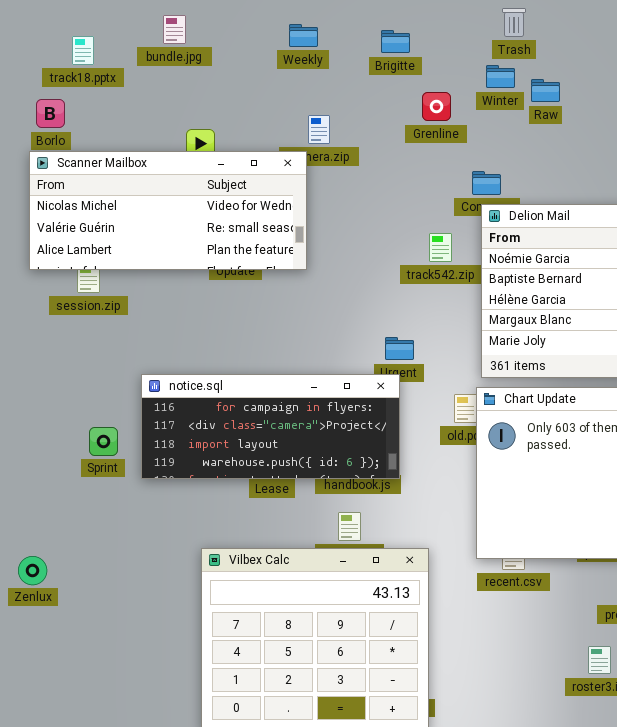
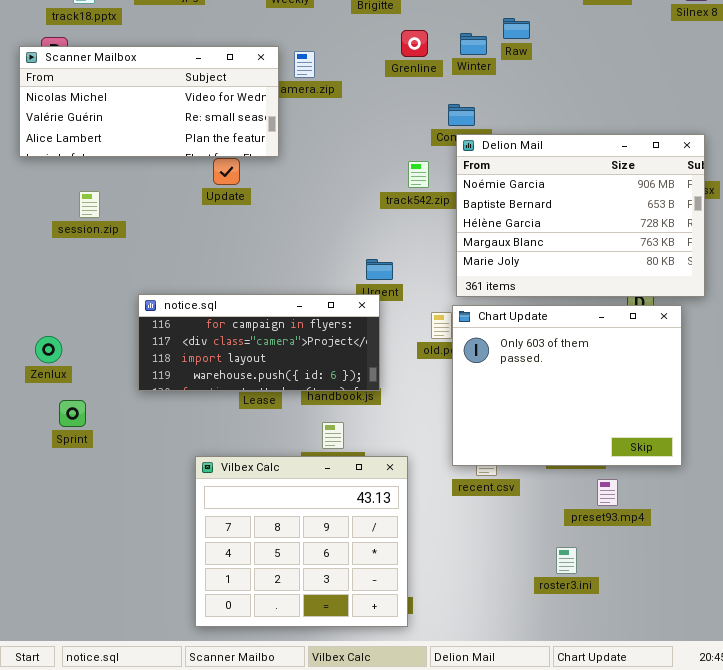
Winter: [486,65,515,88] -> [460,33,487,55], moved
Scanner Mailbox: [29,151,307,270] -> [19,46,279,157], moved
Sprint: [89,427,118,456] -> [59,400,86,427], moved
Zenlux: [18,556,47,585] -> [35,336,62,363], moved

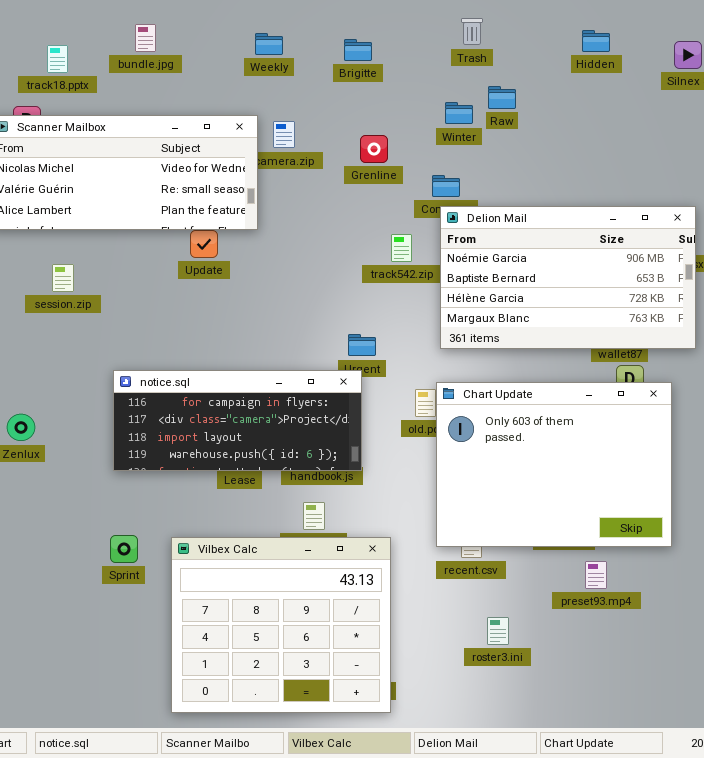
Grenline: [401,30,428,57] -> [360,135,388,163], moved
Delion Mail: [456,134,705,297] -> [440,206,696,349], resized
Sprint: [59,400,86,427] -> [110,535,138,563], moved
roster3.ini: [556,547,577,574] -> [487,617,509,645], moved

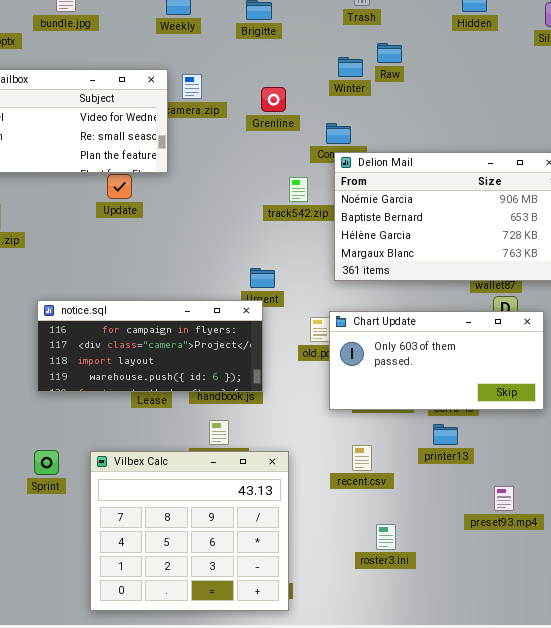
Chart Update: [436,382,672,547] -> [329,311,544,410], resized
preset93.mp4: [585,561,607,589] -> [494,486,514,511], moved

